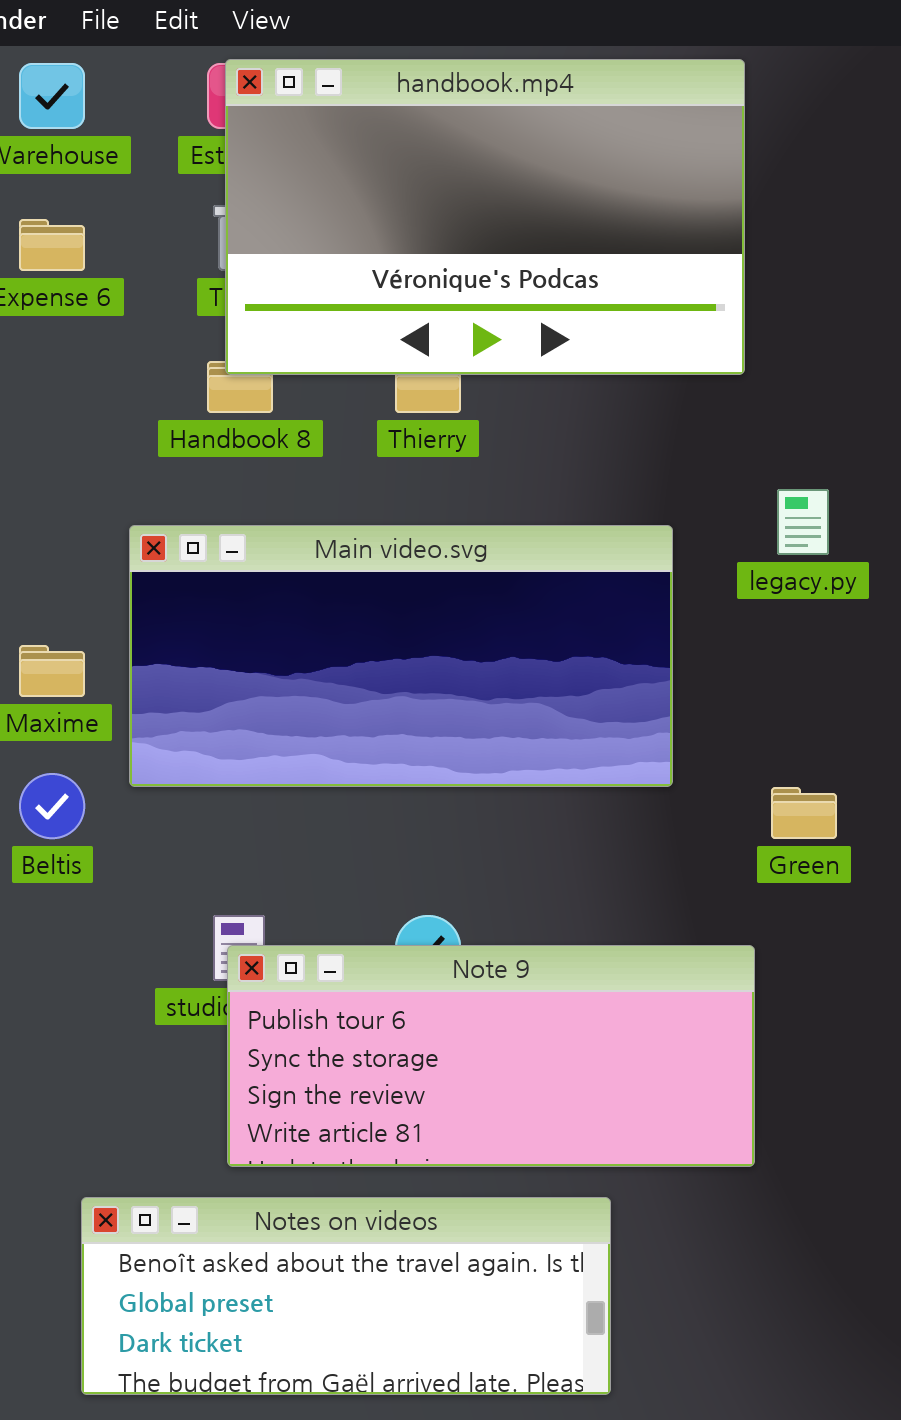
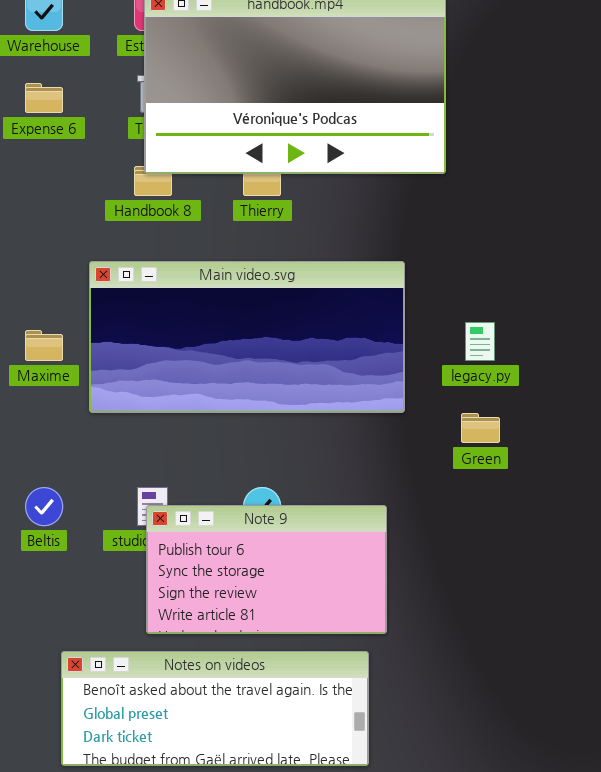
legacy.py: [777,489,829,555] -> [465,322,495,361], moved
Beltis: [19,773,85,839] -> [25,487,63,526], moved
Note 9: [227,945,755,1167] -> [146,505,387,634], resized

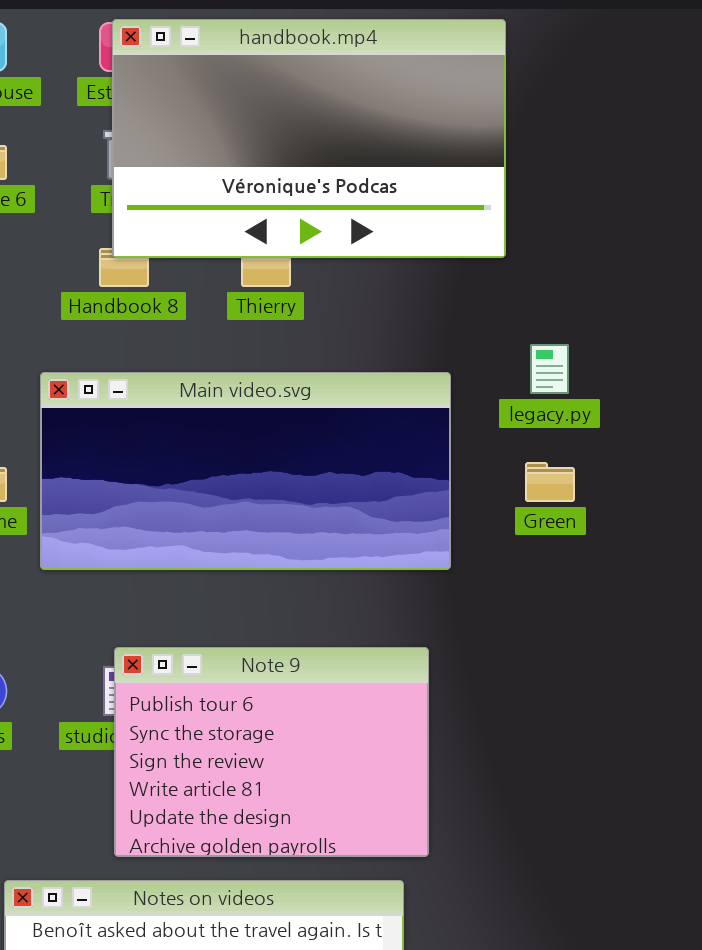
legacy.py: [465,322,495,361] -> [530,344,569,394], moved
Green: [461,413,500,443] -> [525,462,575,502], moved
Note 9: [146,505,387,634] -> [114,647,429,857], resized

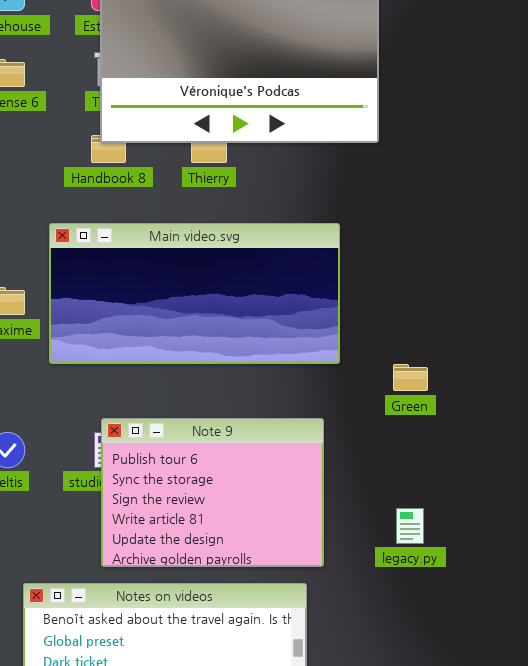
legacy.py: [530,344,569,394] -> [396,508,424,544], moved
Green: [525,462,575,502] -> [393,364,428,391], moved

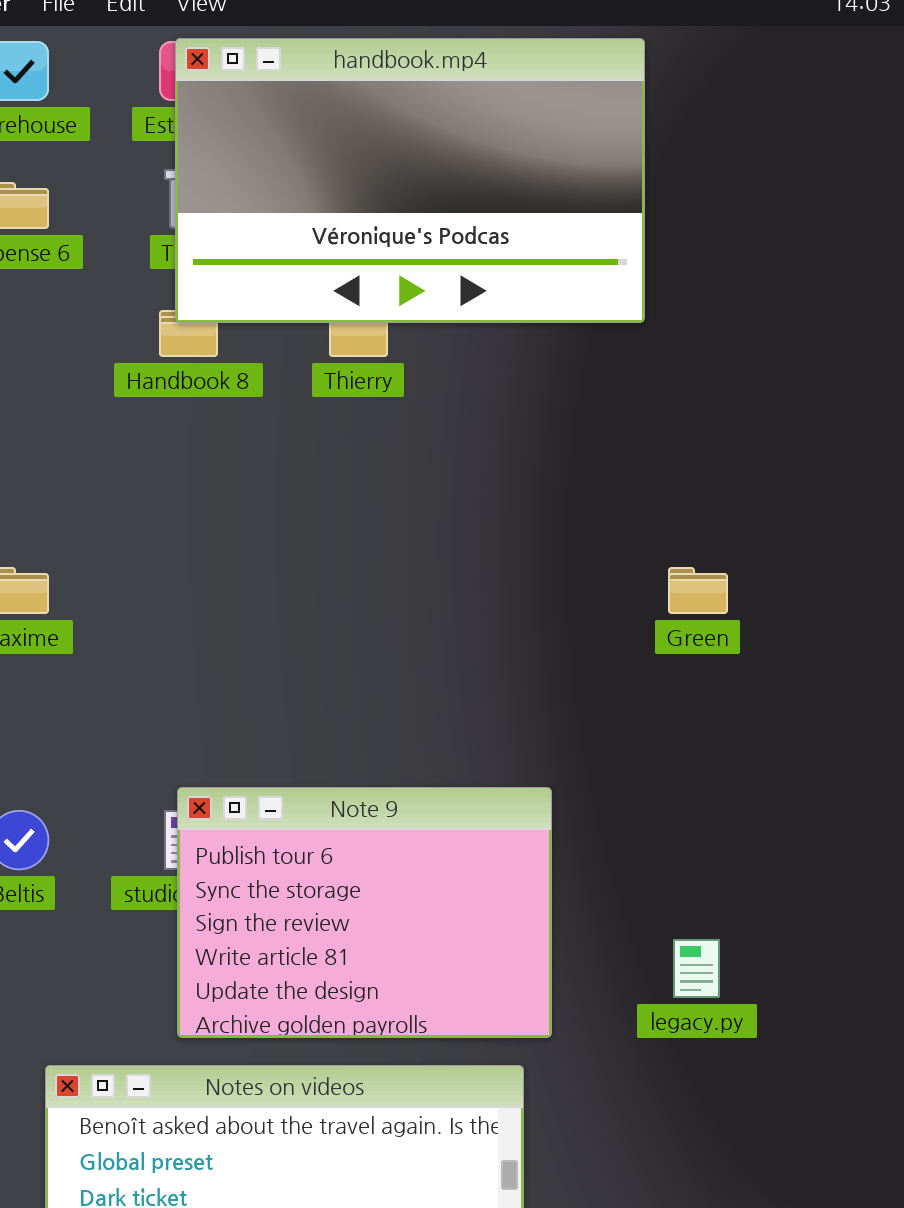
Main video.svg: [49,223,340,364] -> none, closed
Green: [393,364,428,391] -> [668,567,728,614], moved

